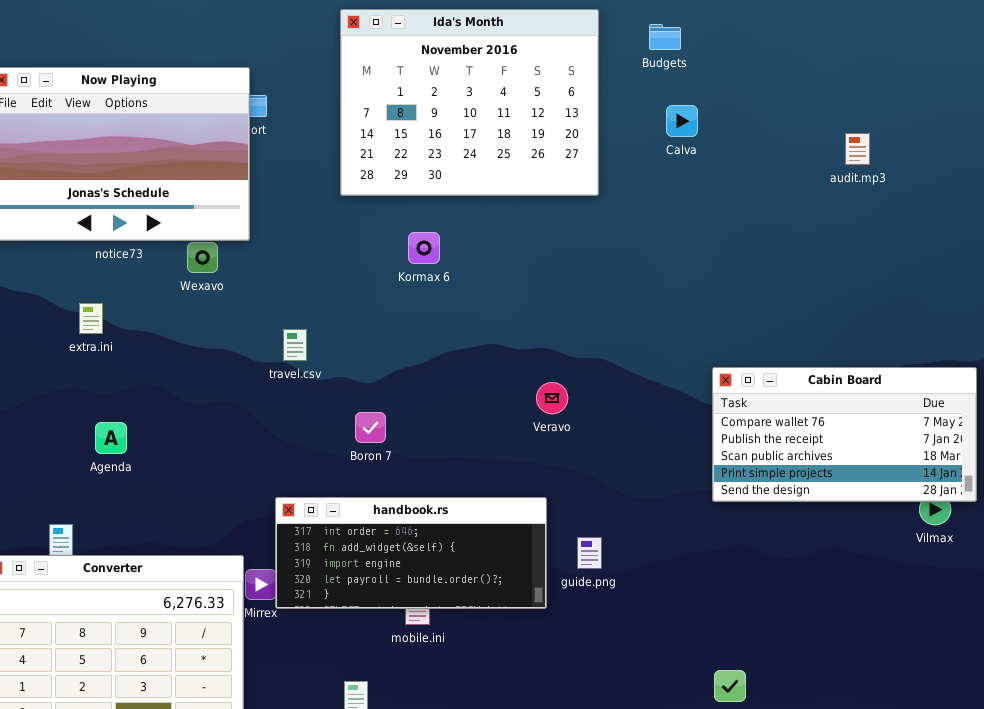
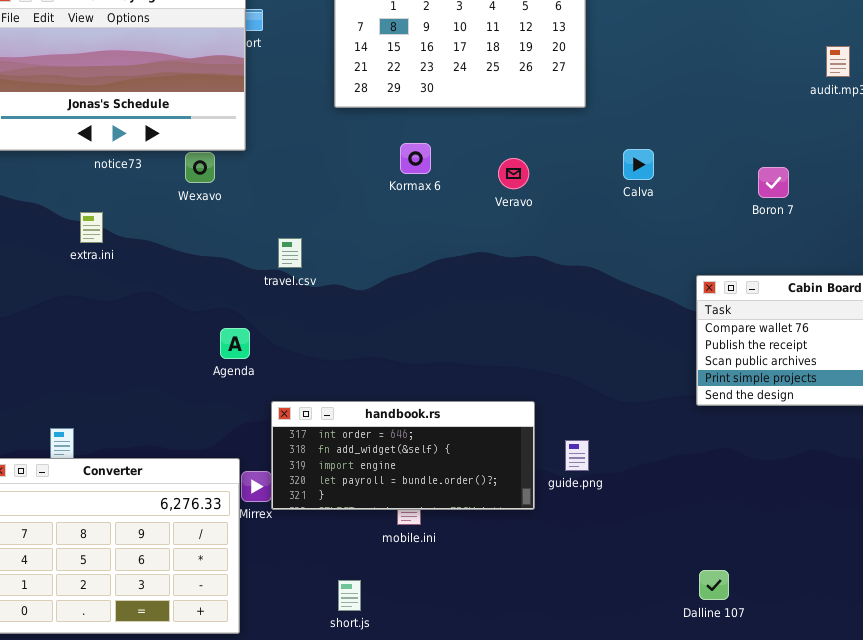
Calva: [666,105,698,137] -> [623,149,654,180], moved
Veravo: [536,382,568,414] -> [498,158,529,189], moved
Boron 7: [355,412,386,443] -> [758,167,789,198], moved
Agenda: [95,422,127,454] -> [220,328,250,359], moved

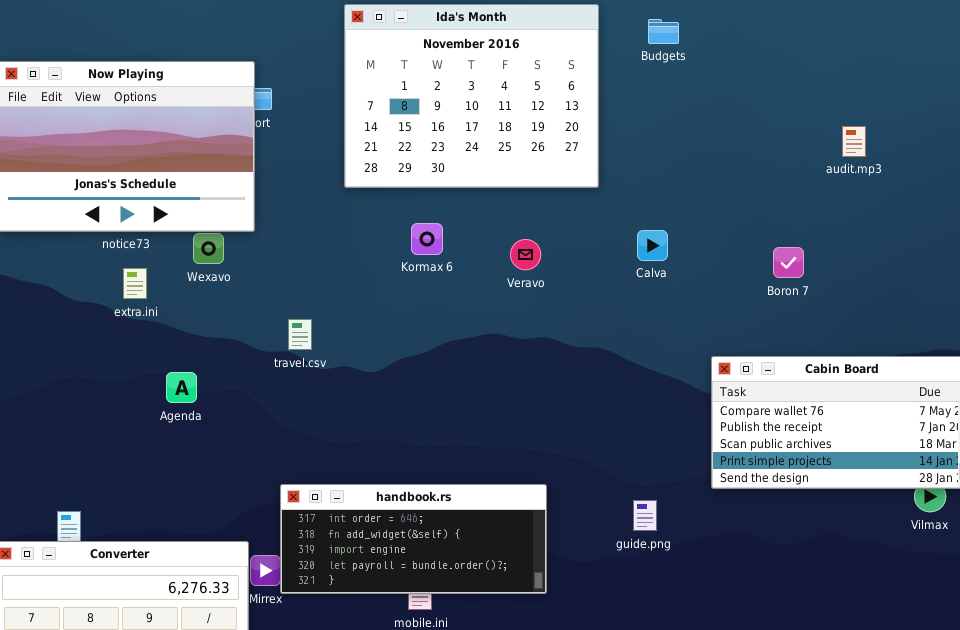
extra.ini: [80,212,103,243] -> [123,268,147,299], moved
Agenda: [220,328,250,359] -> [166,372,197,403], moved
guide.png: [565,440,589,471] -> [633,500,657,531], moved

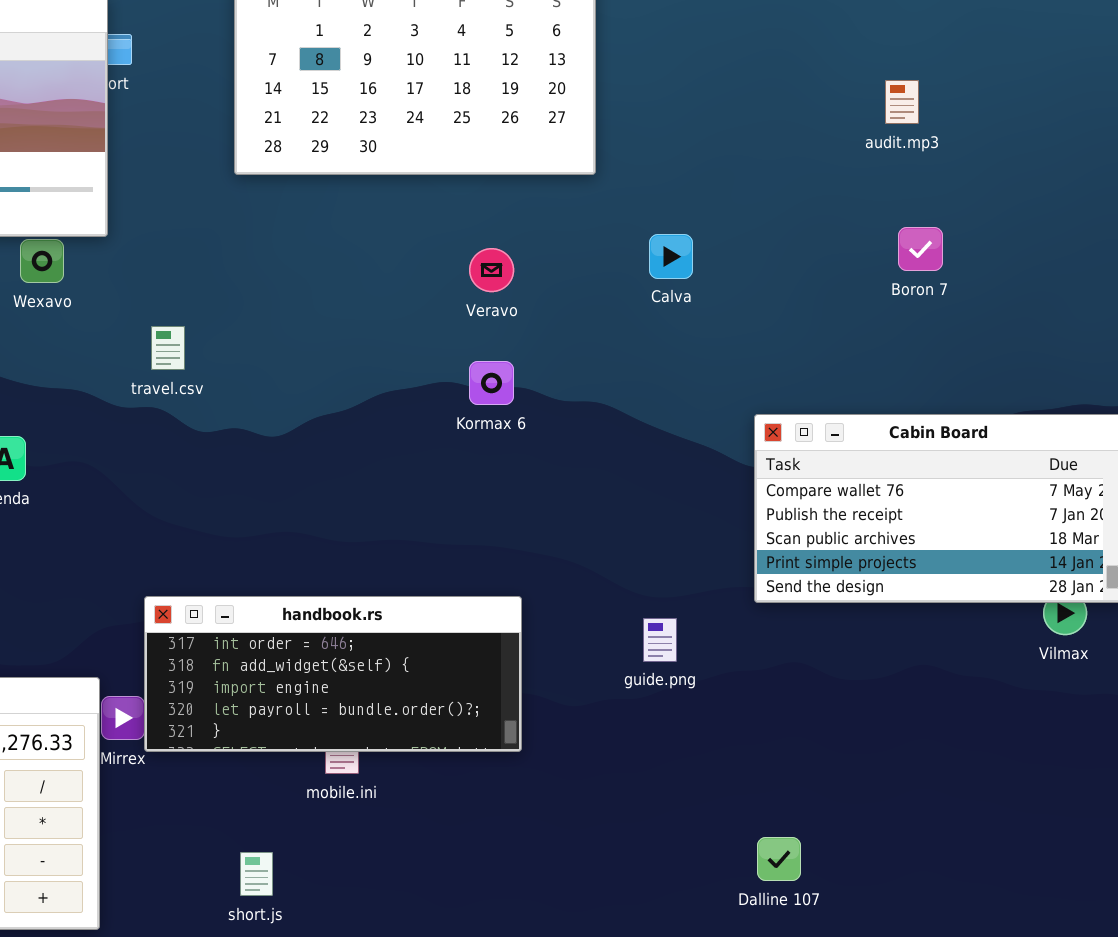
audit.mp3: [842,126,866,157] -> [885,80,919,124], moved
Kormax 6: [411,223,443,255] -> [469,361,514,405], moved
Boron 7: [773,247,804,278] -> [898,227,943,271], moved
travel.csv: [288,319,312,350] -> [151,326,185,370], moved

